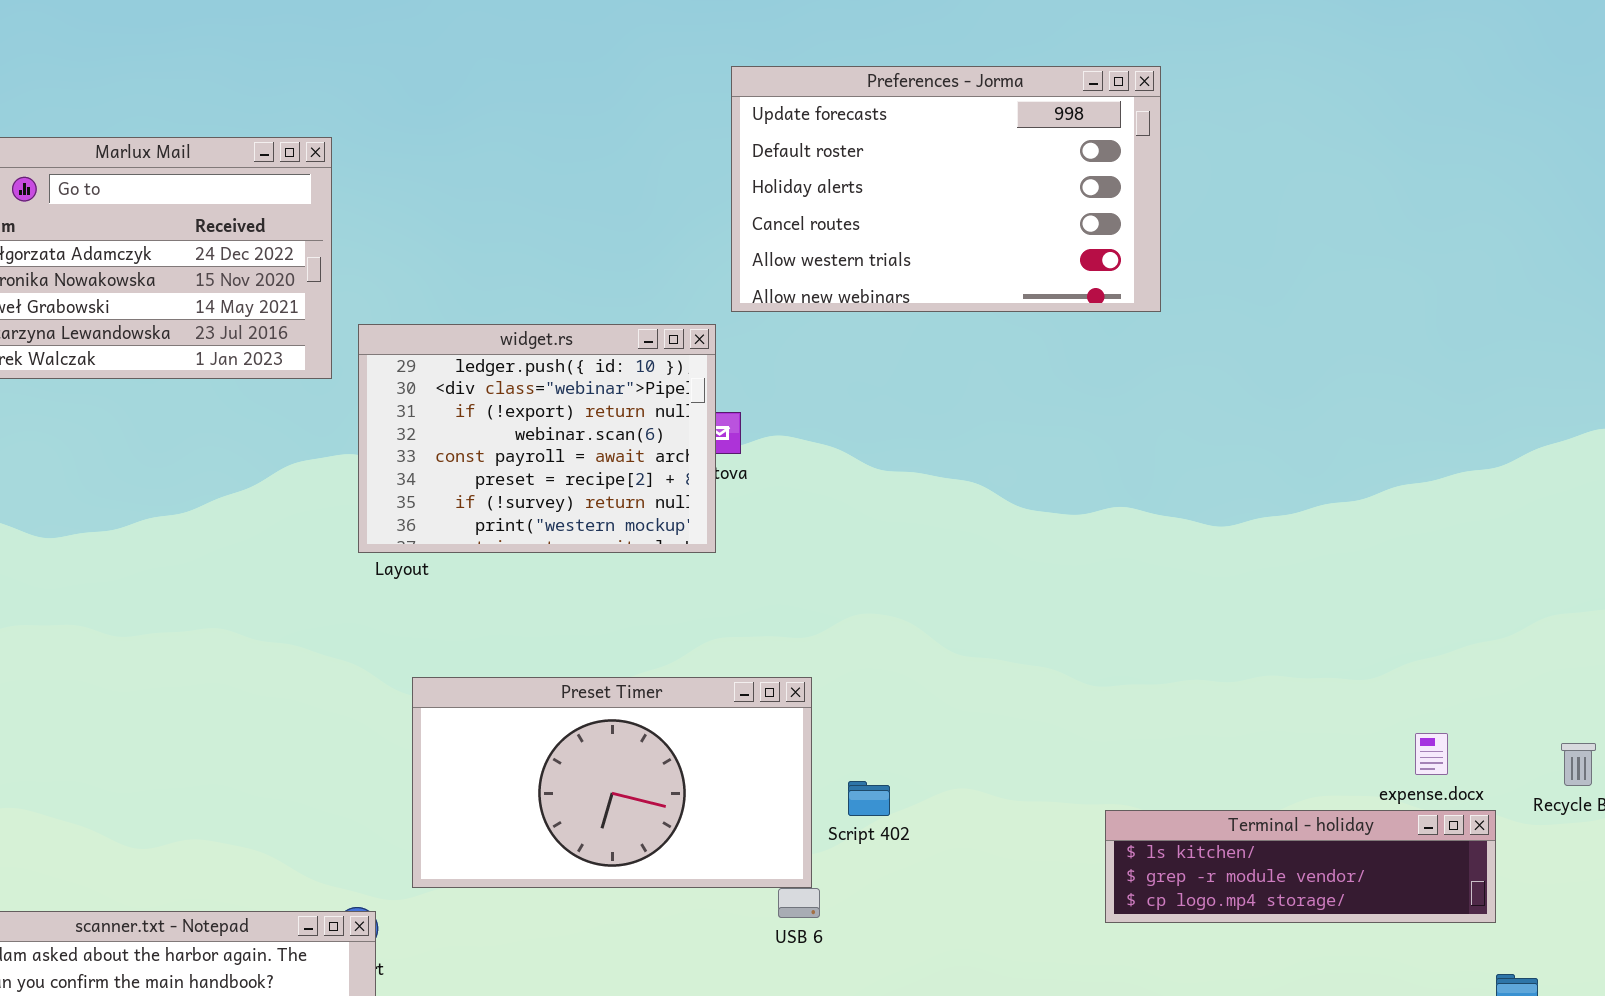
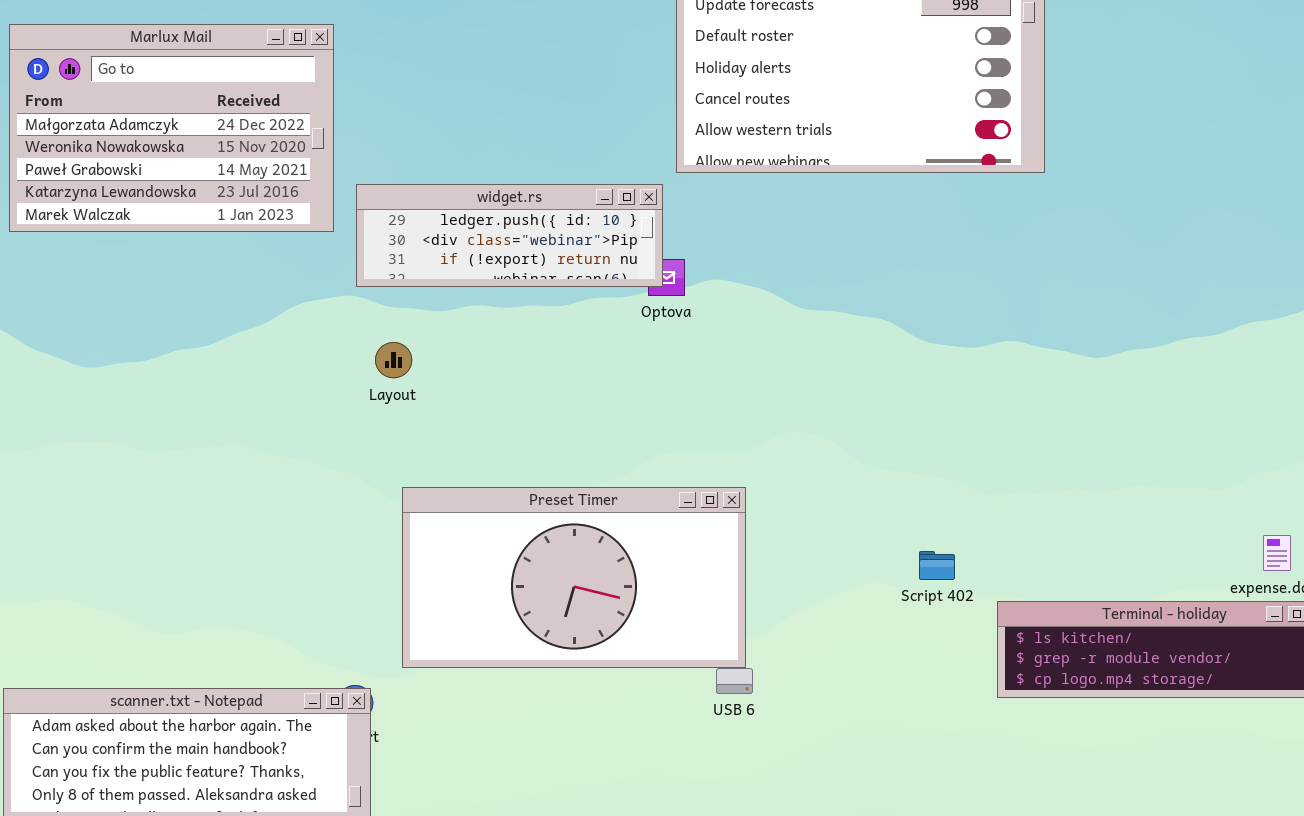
widget.rs: [358,324,716,553] -> [356,184,663,287], resized
Script 402: [848,781,890,816] -> [919,551,955,580], moved

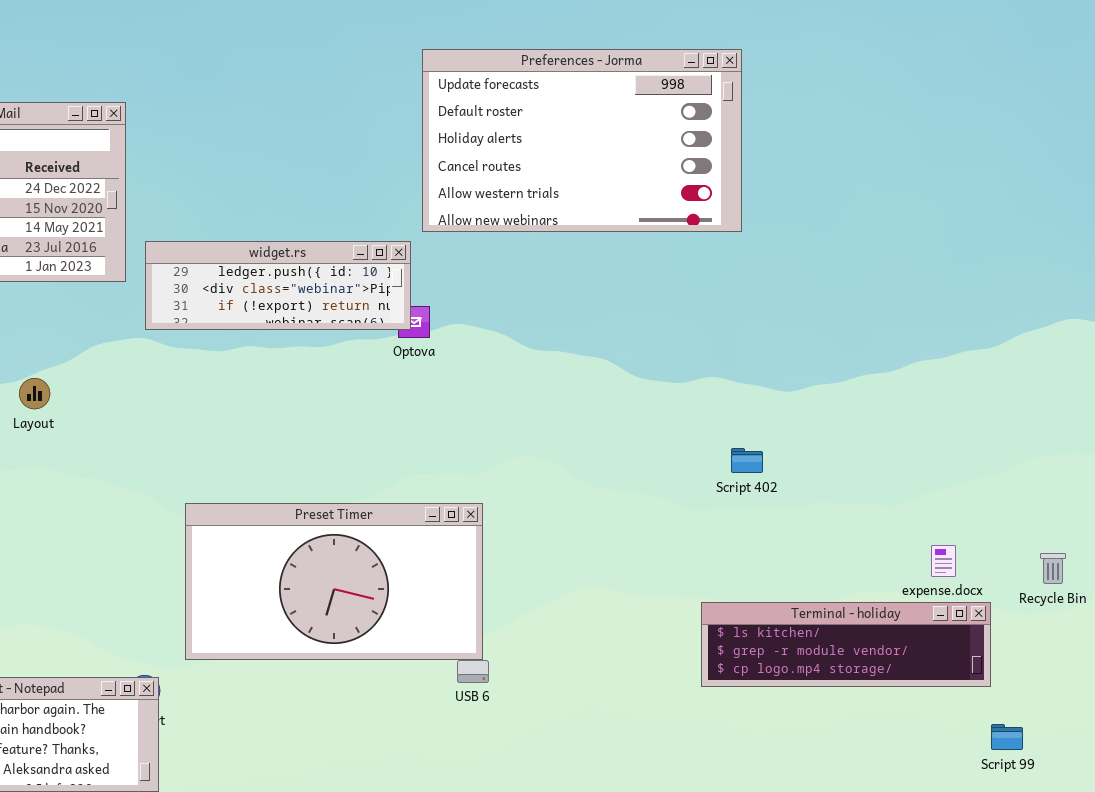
Layout: [375,342,412,378] -> [19,378,50,409], moved
Script 402: [919,551,955,580] -> [731,448,763,473], moved

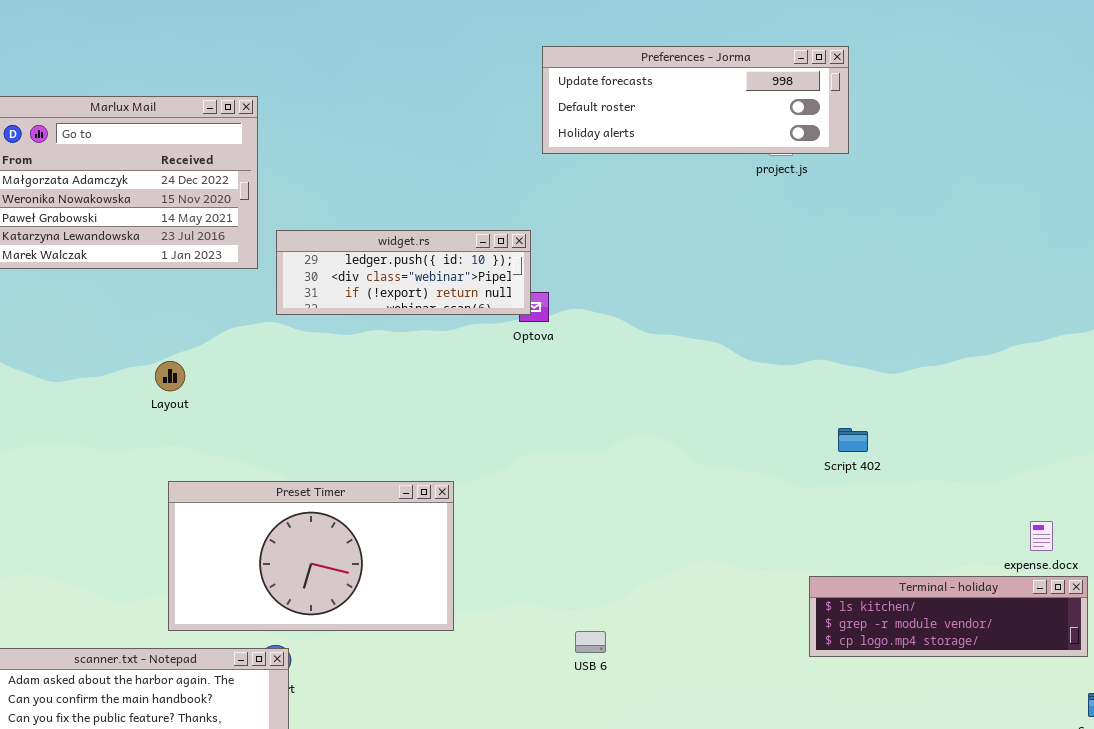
Preferences - Jorma: [422,49,742,232] -> [542,46,849,154], resized
Preset Timer: [185,503,483,660] -> [168,481,454,631], moved

